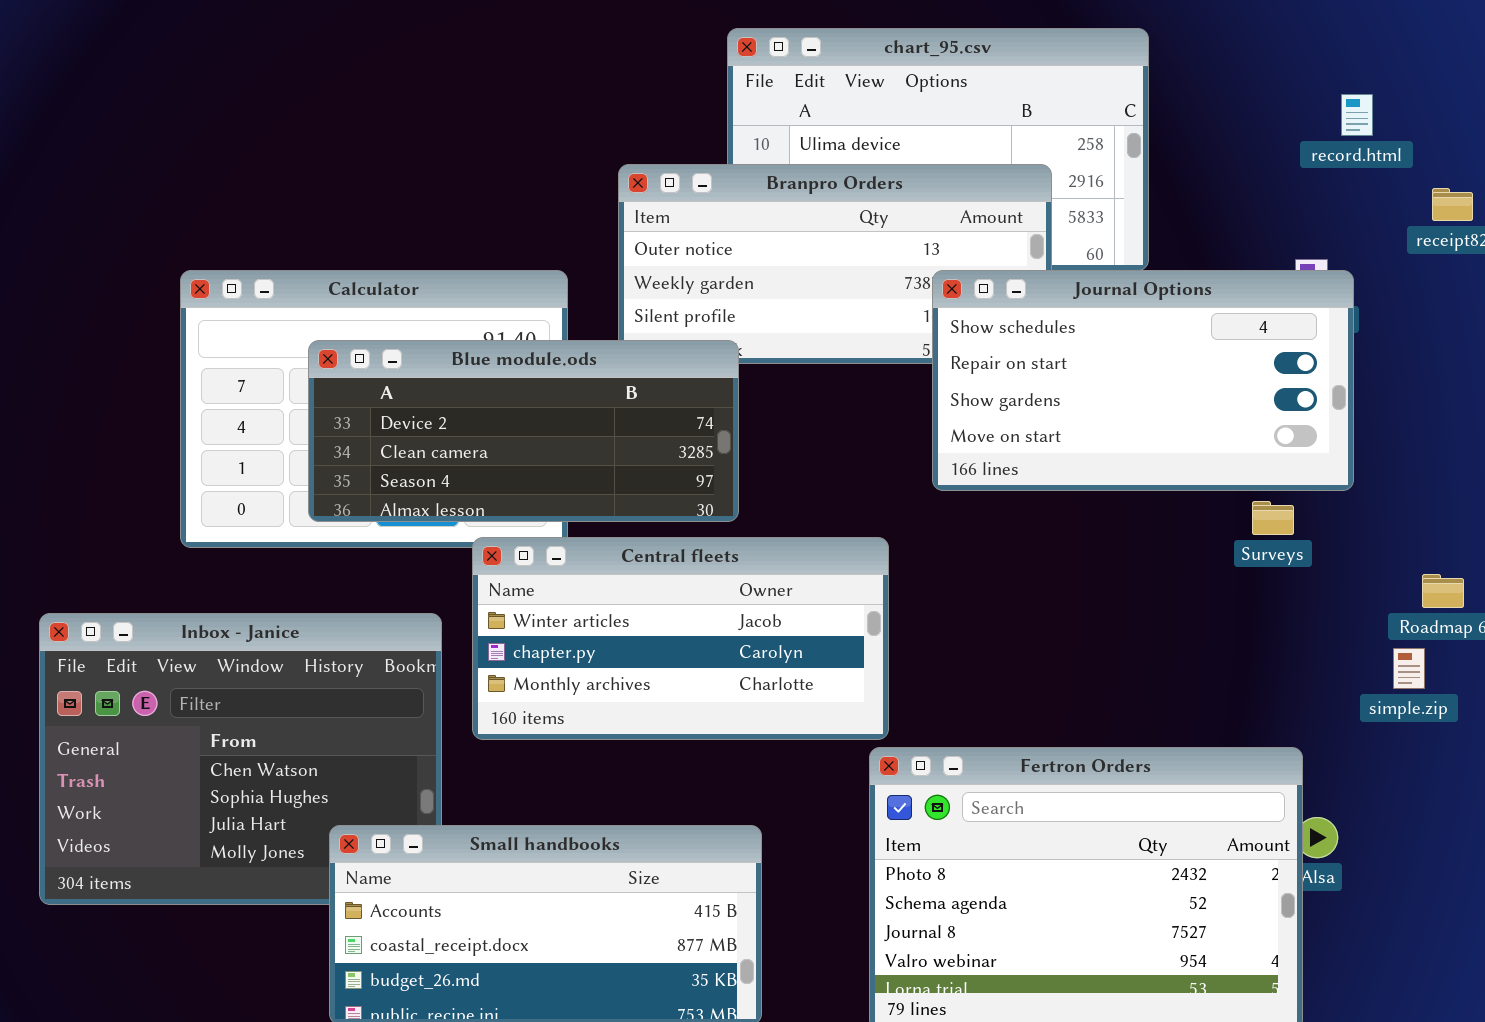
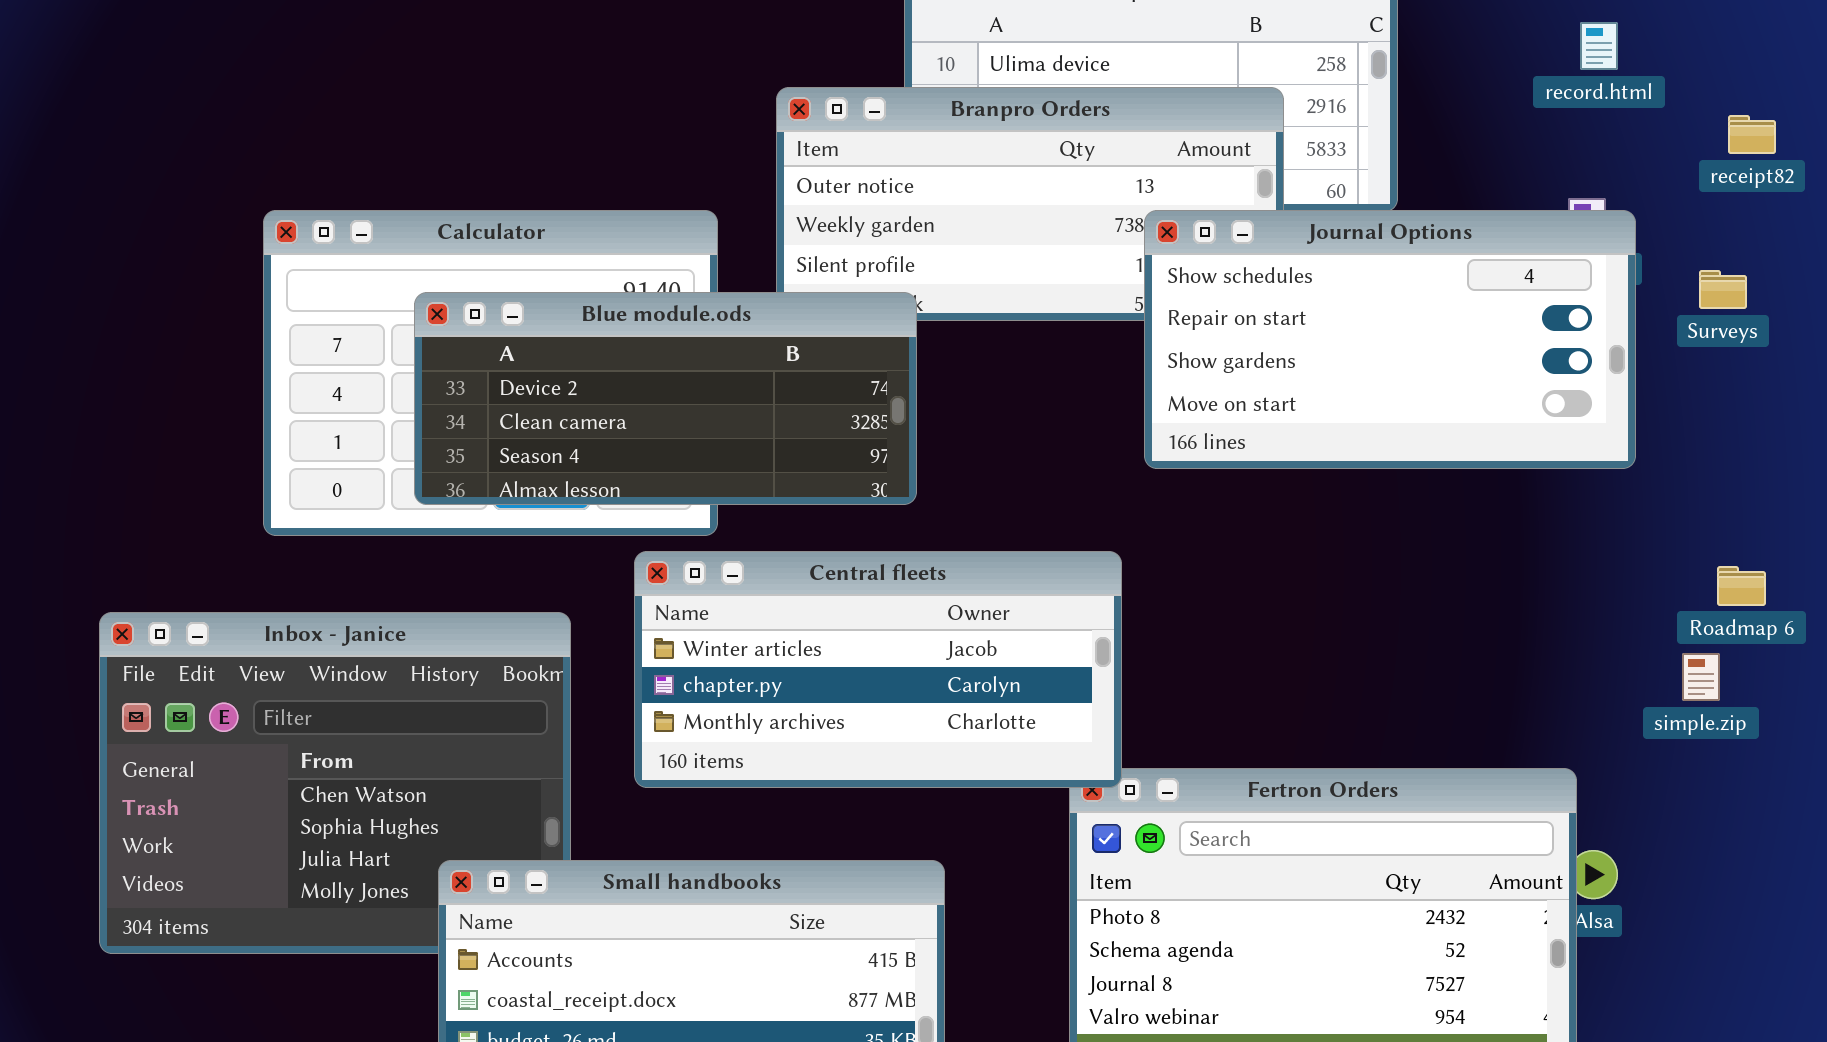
record.html: [1341,94,1373,136] -> [1580,22,1618,70], moved
Surveys: [1252,501,1294,535] -> [1699,270,1747,309], moved
Central fleets: [472,537,889,740] -> [634,551,1122,788], moved

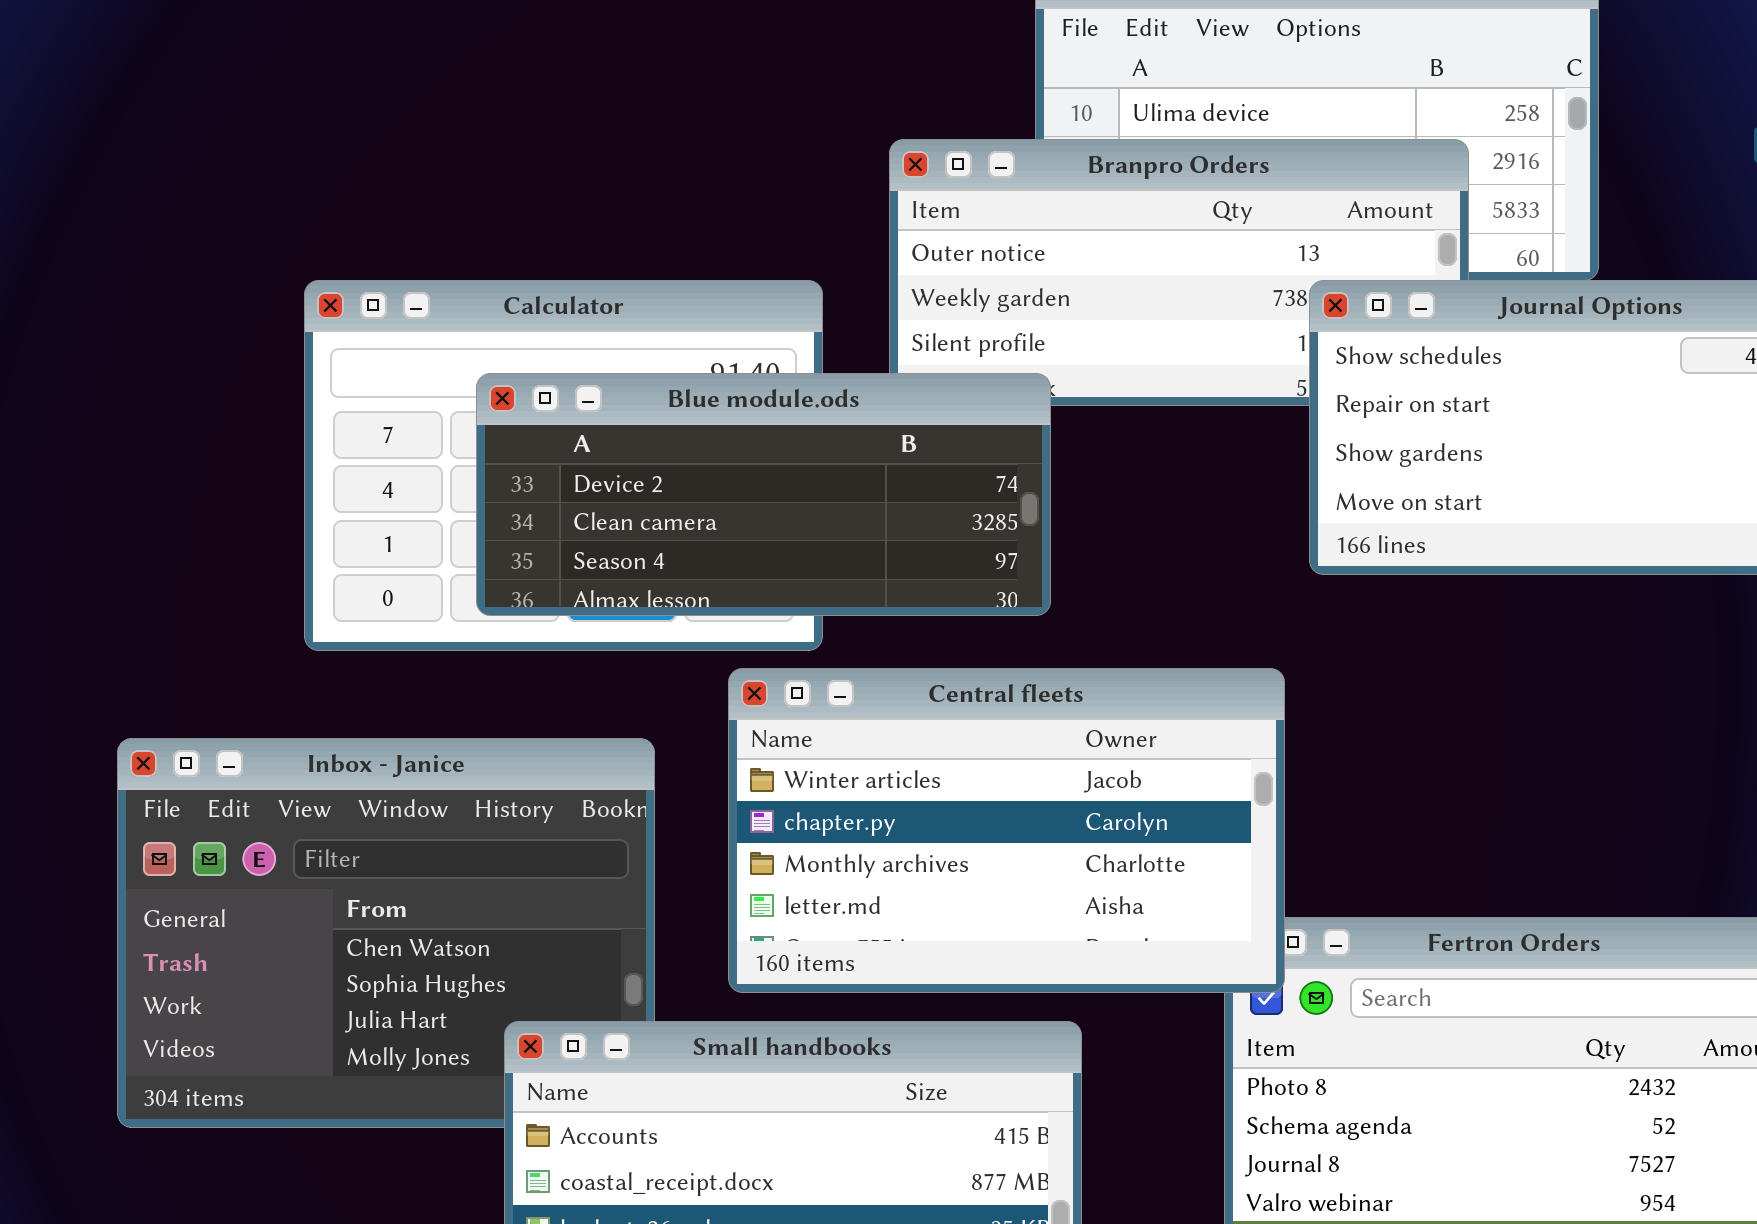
Central fleets: [634,551,1122,788] -> [728,668,1285,993], resized

